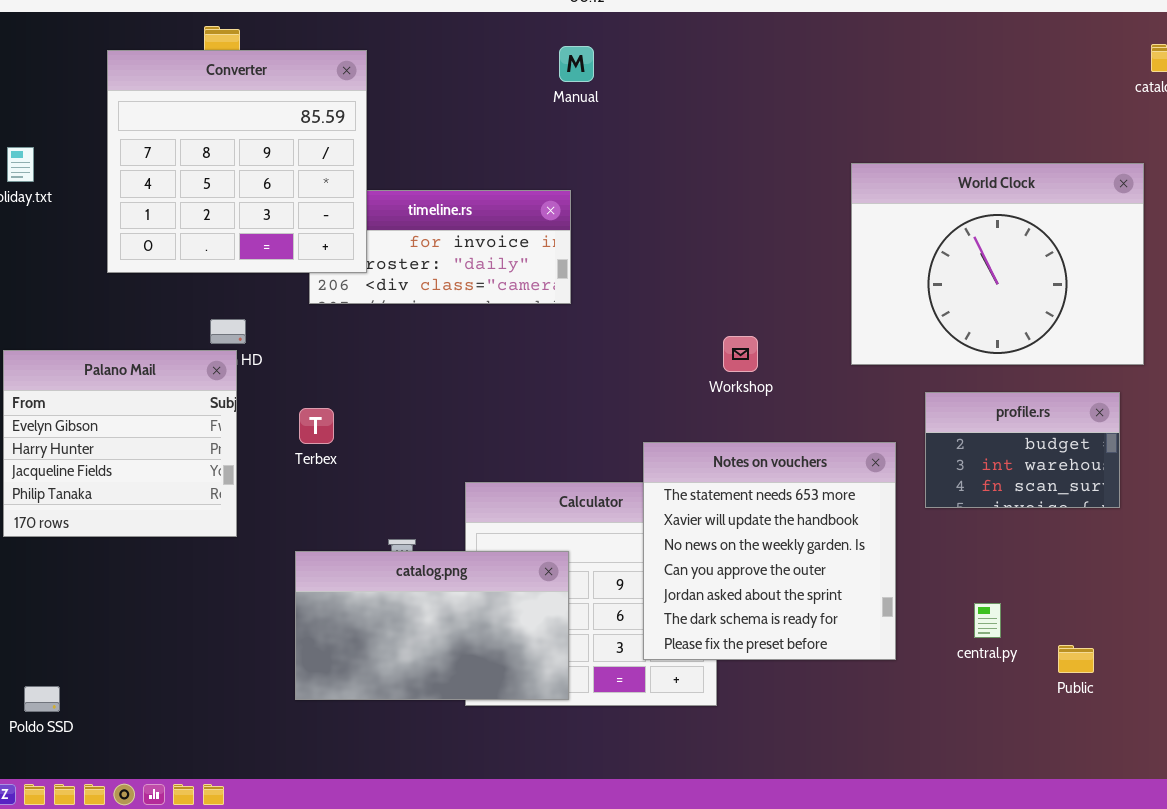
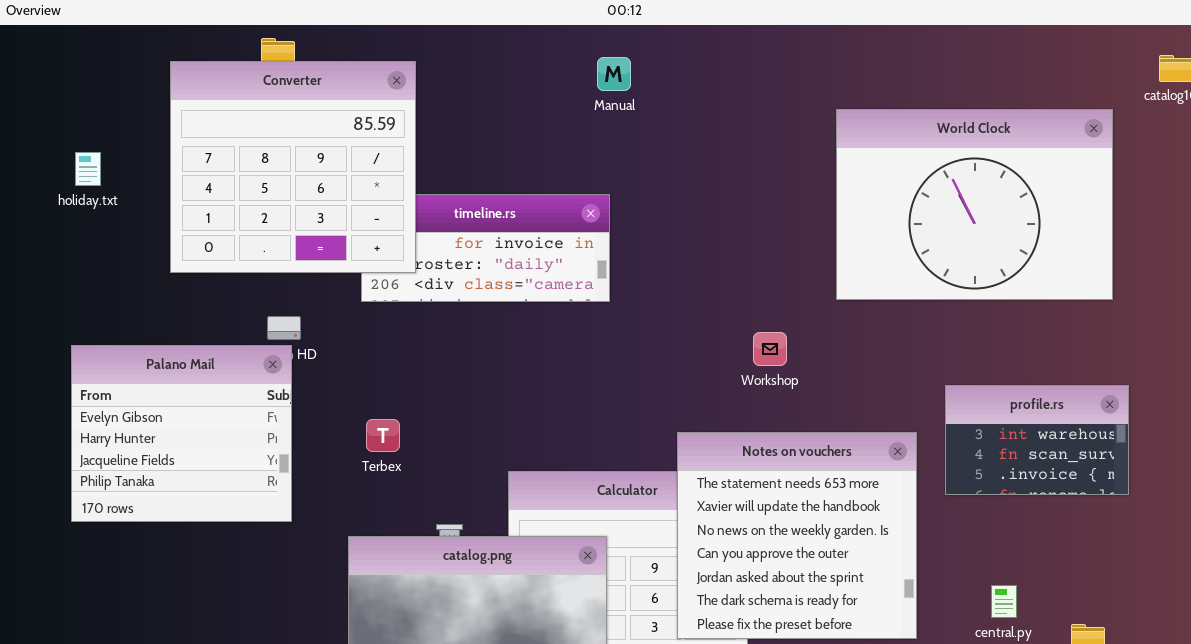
World Clock: [851,163,1144,365] -> [836,109,1113,300], moved
profile.rs: [925,392,1120,508] -> [945,385,1129,495], scrolled down 1 row
Terbex: [299,408,334,444] -> [366,419,400,452], moved

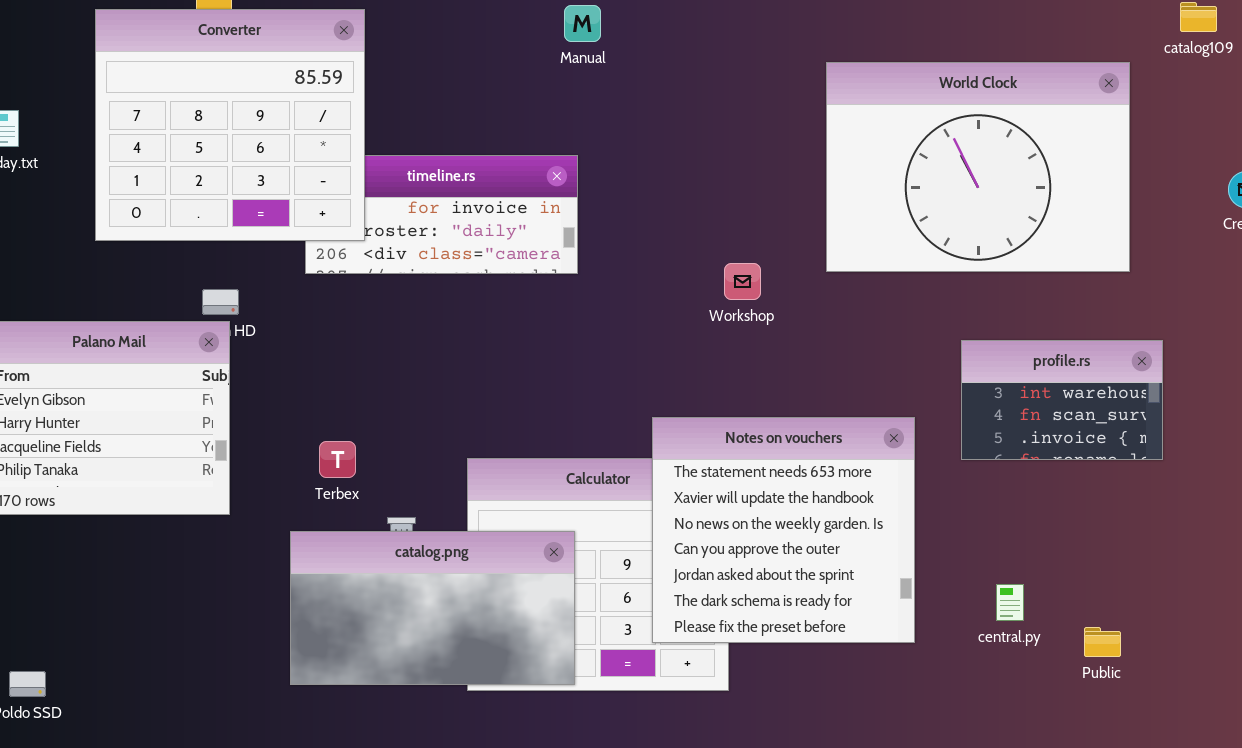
Workshop: [753,332,787,366] -> [724,263,761,300], moved
profile.rs: [945,385,1129,495] -> [961,340,1163,460], moved
Terbex: [366,419,400,452] -> [319,441,356,478], moved

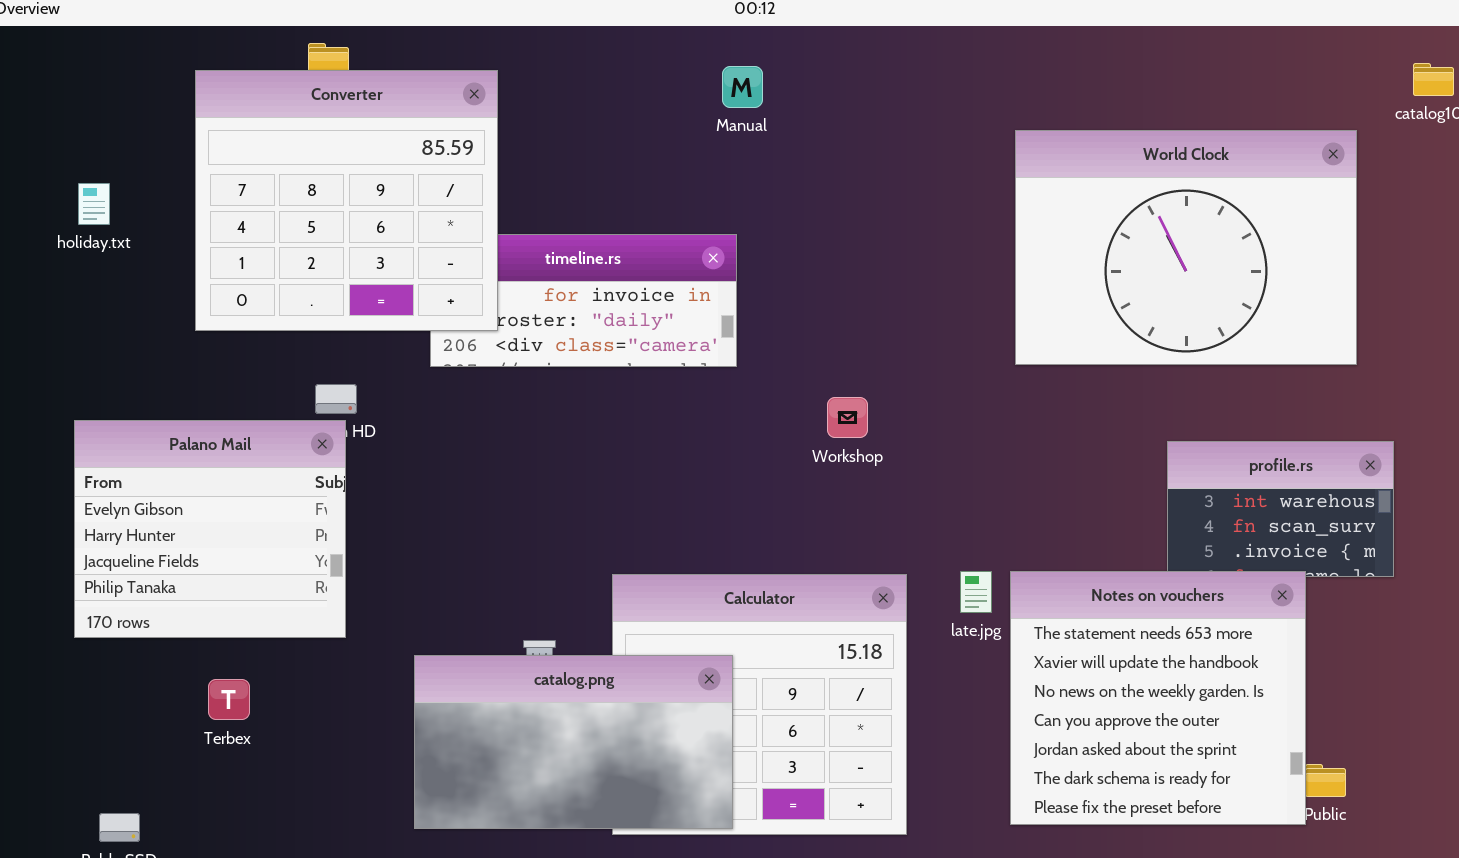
Workshop: [724,263,761,300] -> [827,397,868,438], moved
Notes on vouchers: [652,417,915,643] -> [1010,571,1306,825], moved
Terbex: [319,441,356,478] -> [208,679,250,720], moved

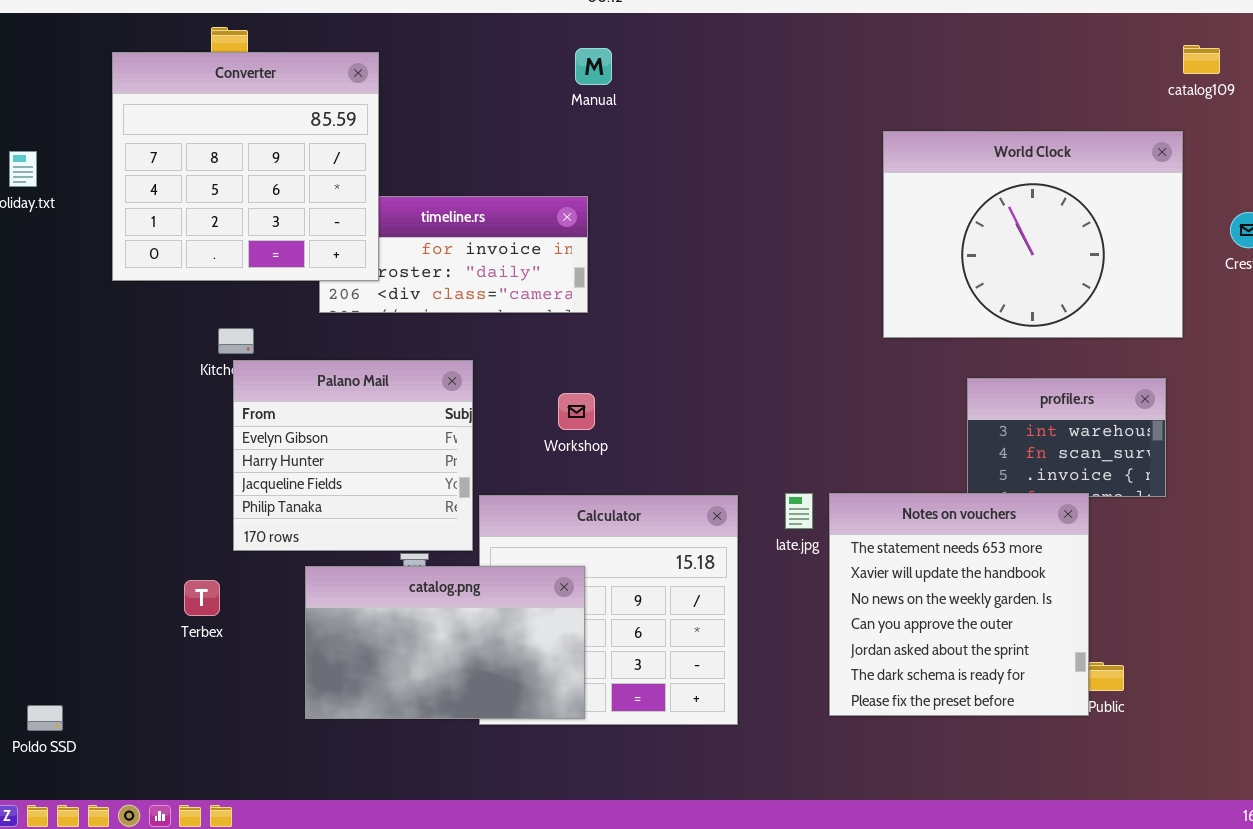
World Clock: [1015,130,1357,365] -> [883,131,1183,338], moved
Workshop: [827,397,868,438] -> [558,393,595,430], moved
Palano Mail: [74,420,346,638] -> [233,360,473,551], moved
Terbex: [208,679,250,720] -> [184,580,220,616], moved

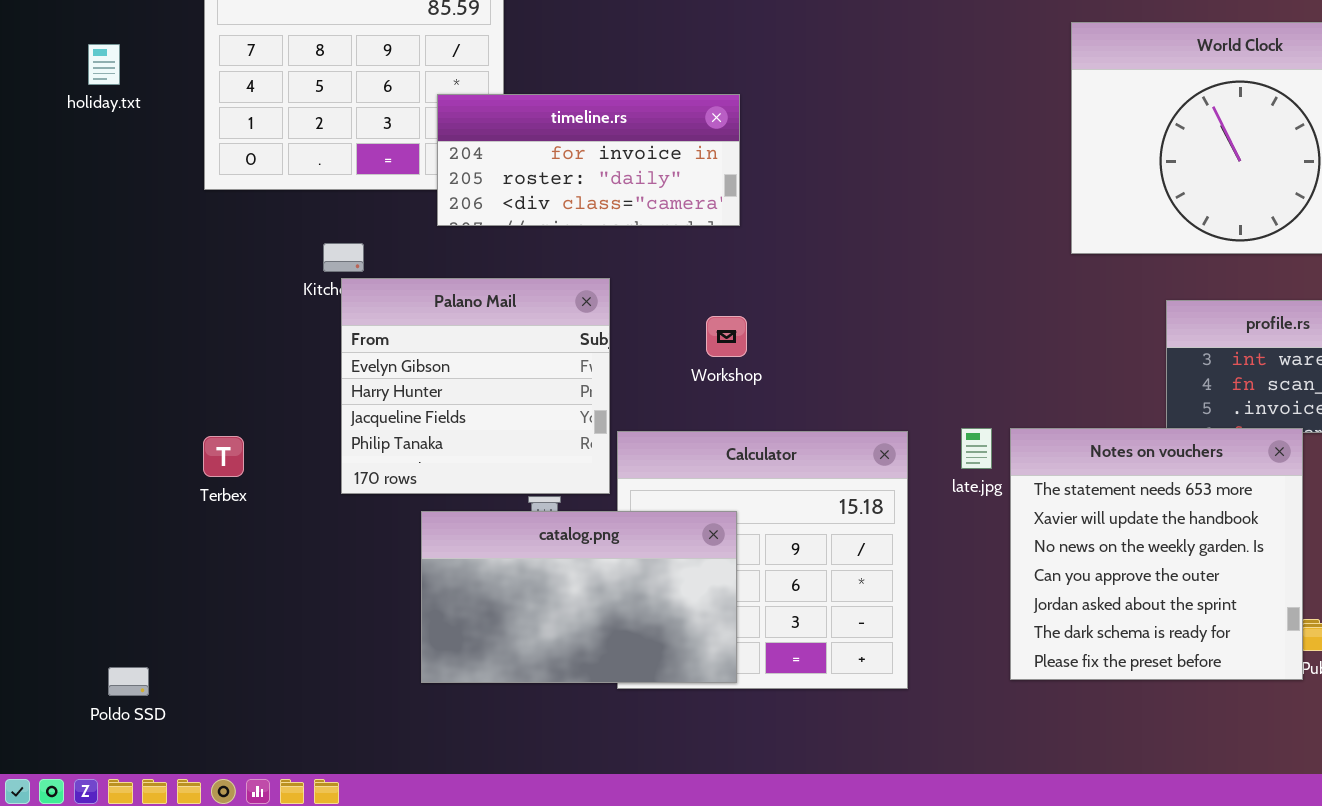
timeline.rs: [319,196,588,313] -> [437,94,740,226], raised
Terbex: [184,580,220,616] -> [203,436,244,477], moved

